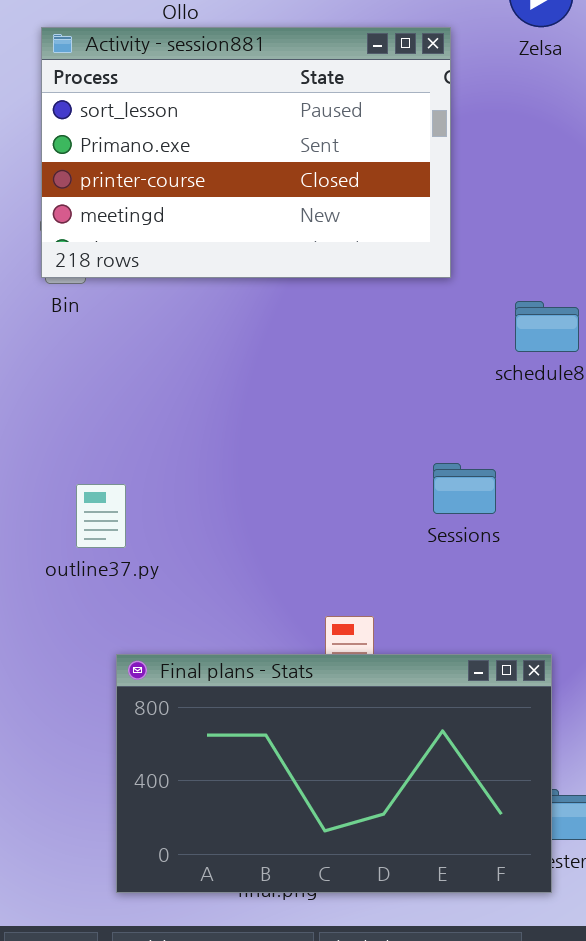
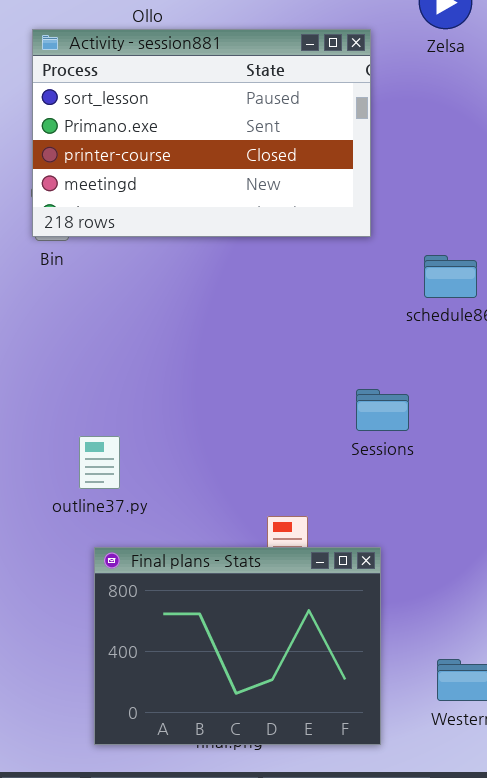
outline37.py: [76,484,126,548] -> [79,436,120,489], moved
Final plans - Stats: [116,654,552,893] -> [94,547,381,745], resized

